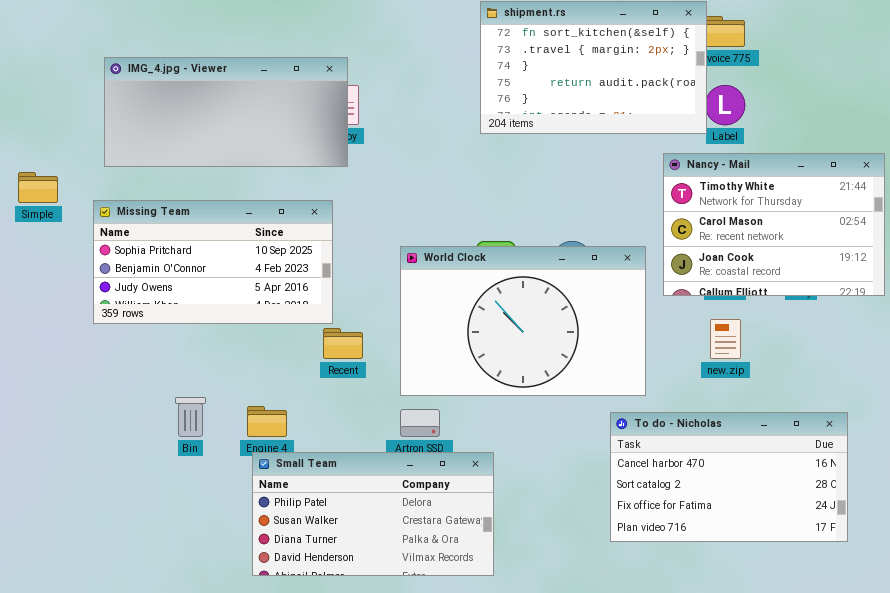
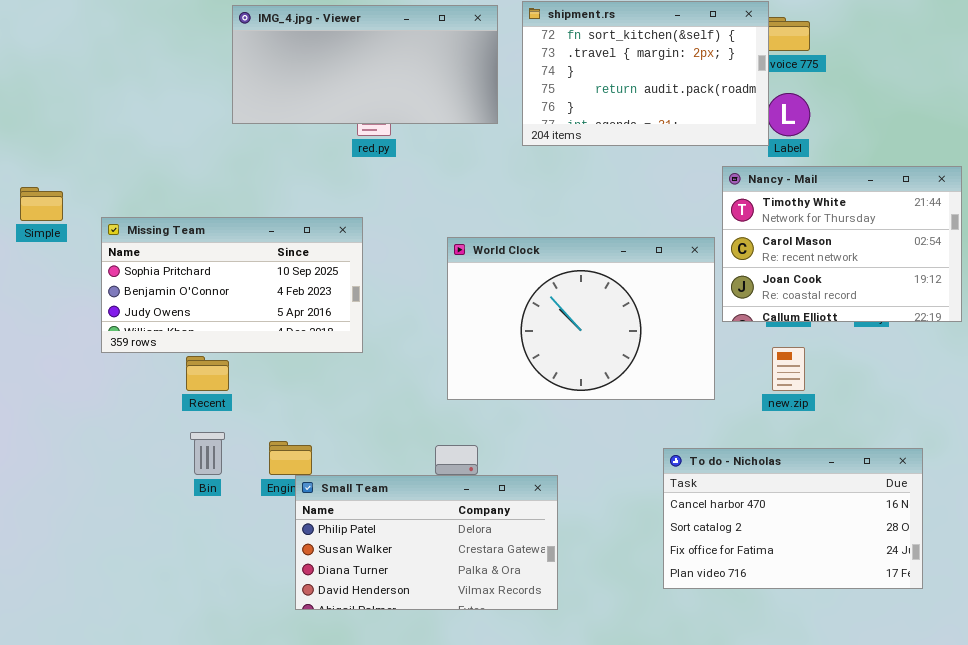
IMG_4.jpg - Viewer: [104,57,348,167] -> [232,5,498,124], moved
World Clock: [400,246,646,396] -> [447,237,715,400], moved
Recent: [323,328,363,359] -> [186,356,229,391], moved
Small Team: [252,452,494,576] -> [295,475,558,610], moved

